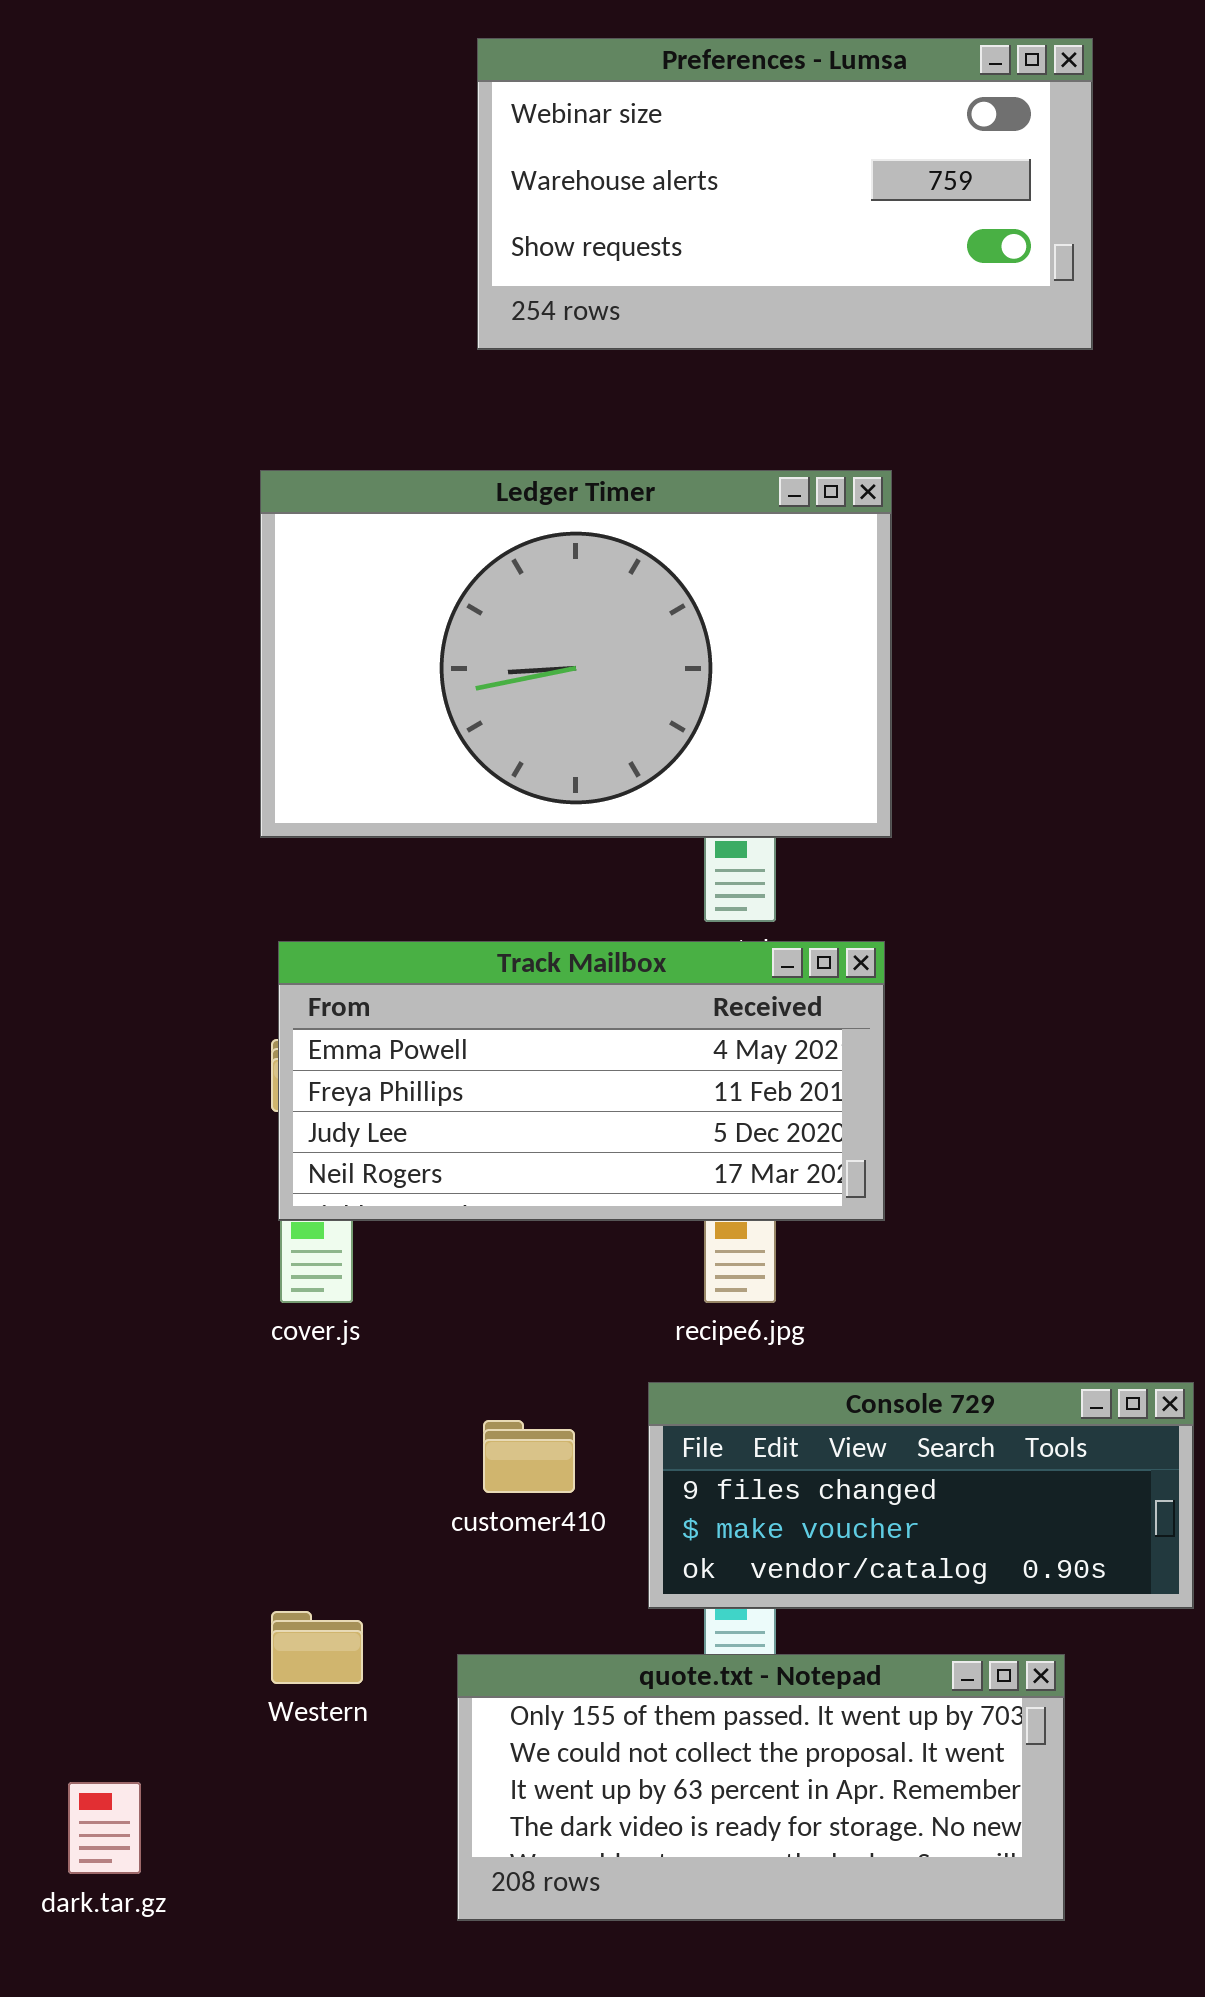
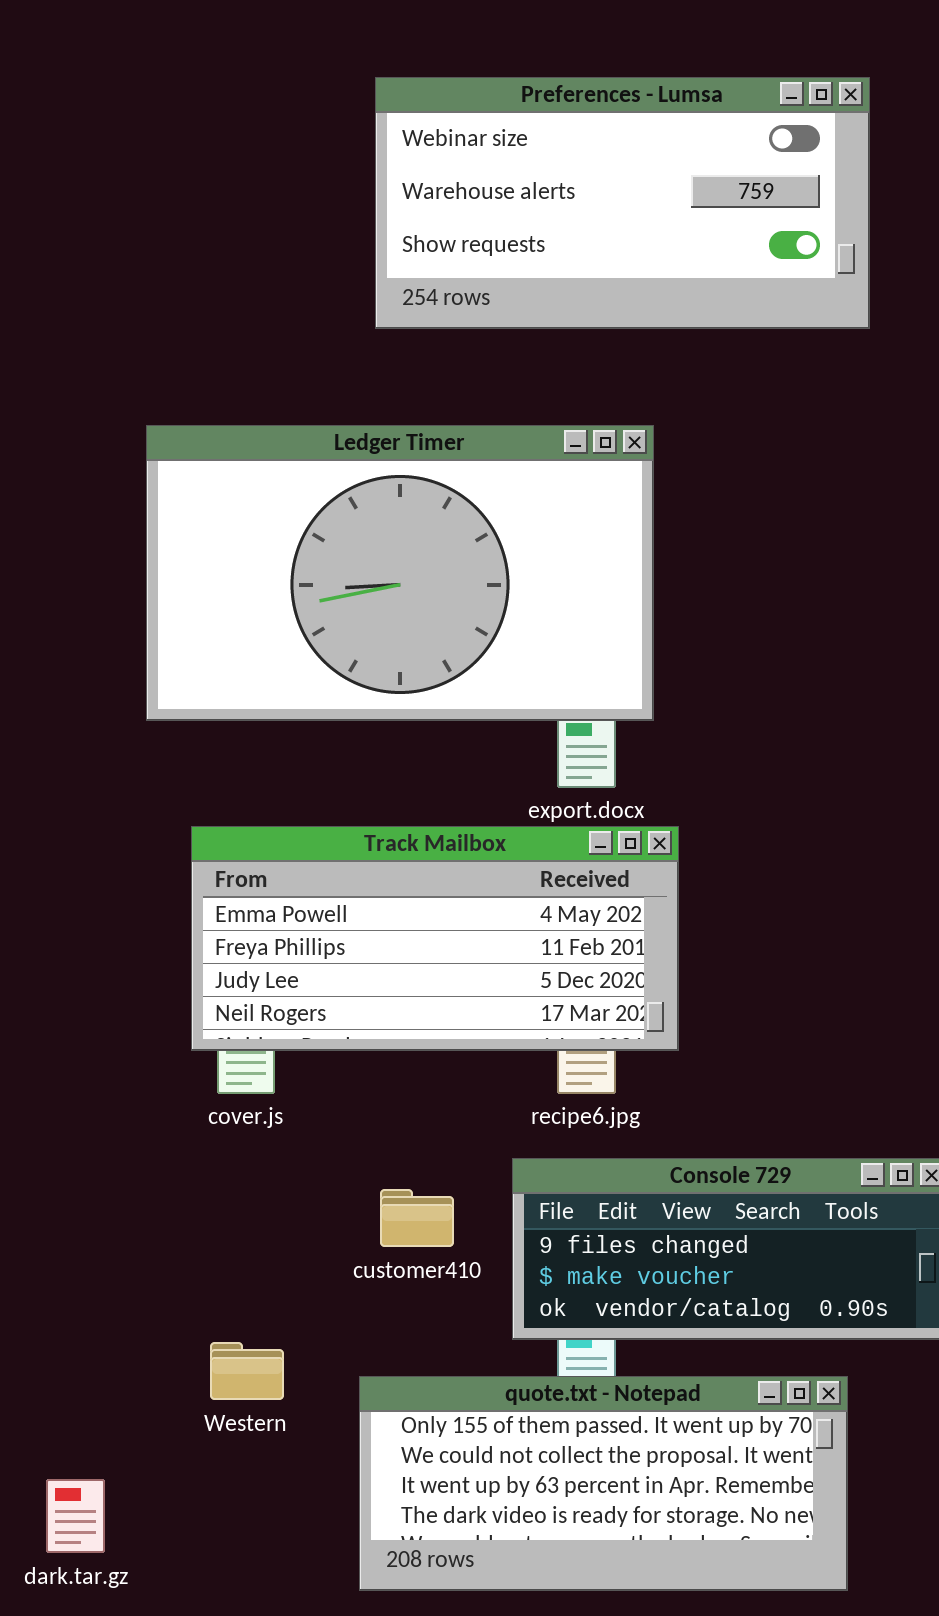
Ledger Timer: [260,470,892,838] -> [146,425,654,721], moved
Track Mailbox: [278,941,885,1221] -> [191,826,679,1051], moved

